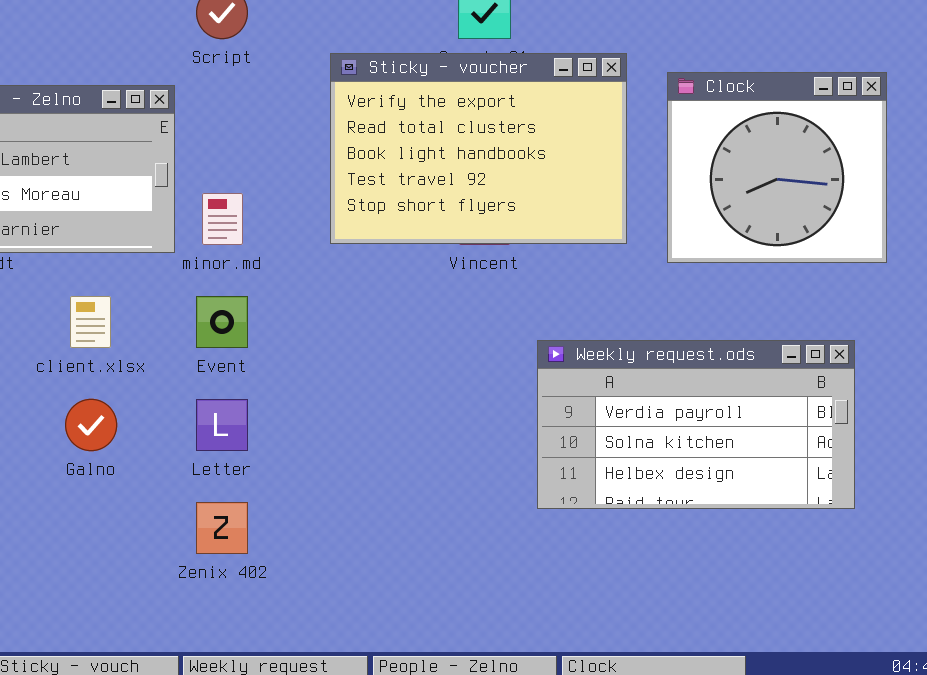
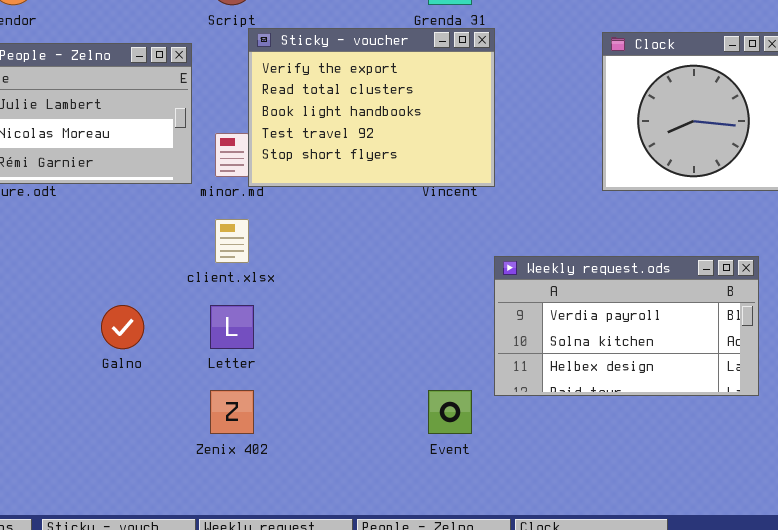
Sticky - voucher: [330,53,627,244] -> [248,28,495,187], moved
client.xlsx: [70,296,111,348] -> [215,219,249,263], moved
Event: [196,296,248,348] -> [428,390,472,434], moved

